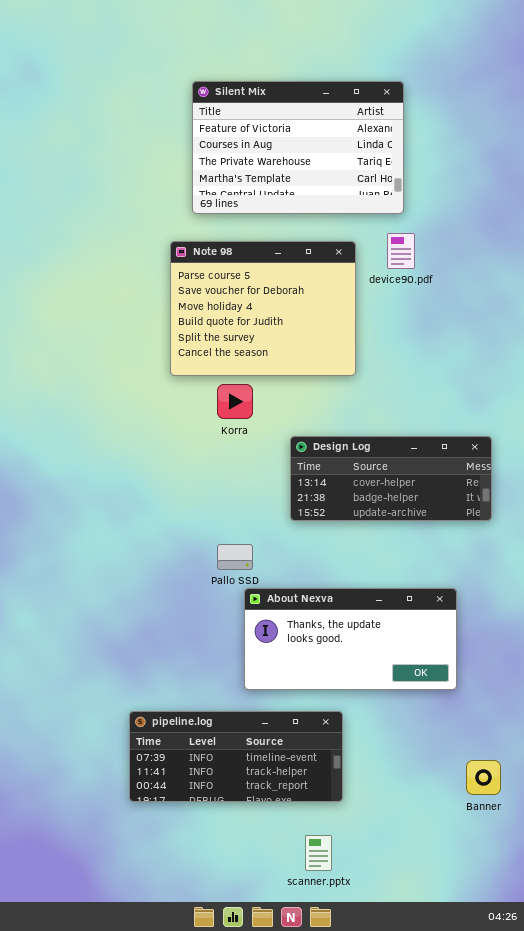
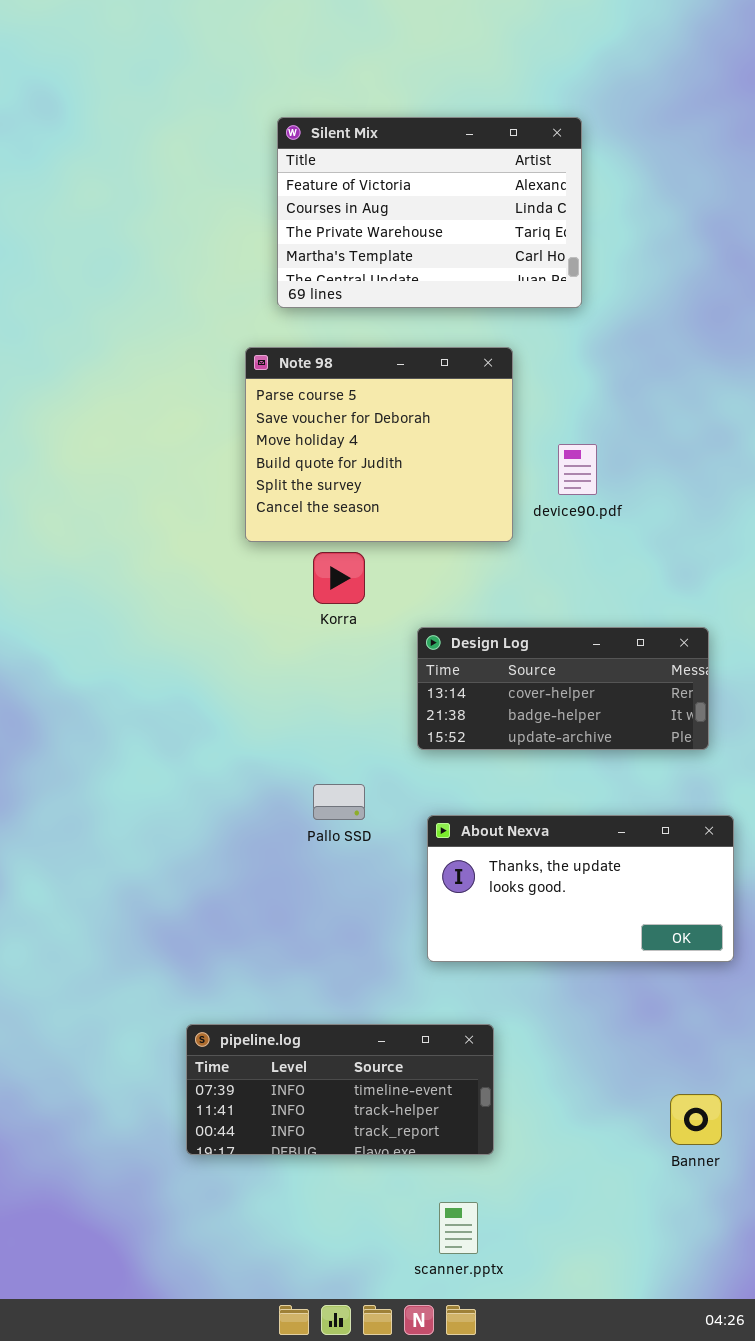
device90.pdf: [387,233,415,269] -> [558,444,597,495], moved
About Nexva: [244,588,457,690] -> [427,815,734,962], moved

